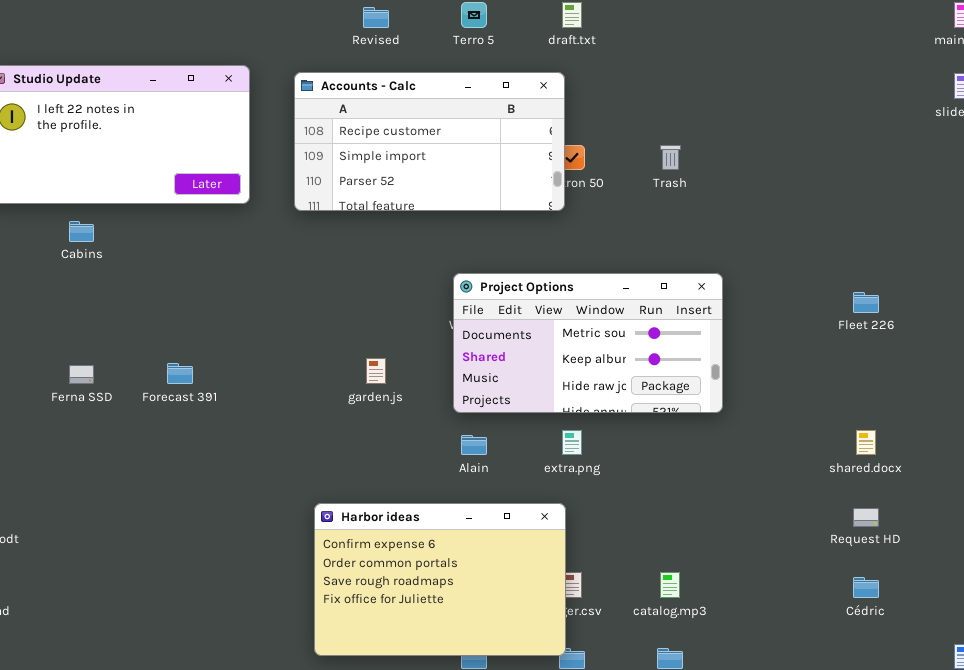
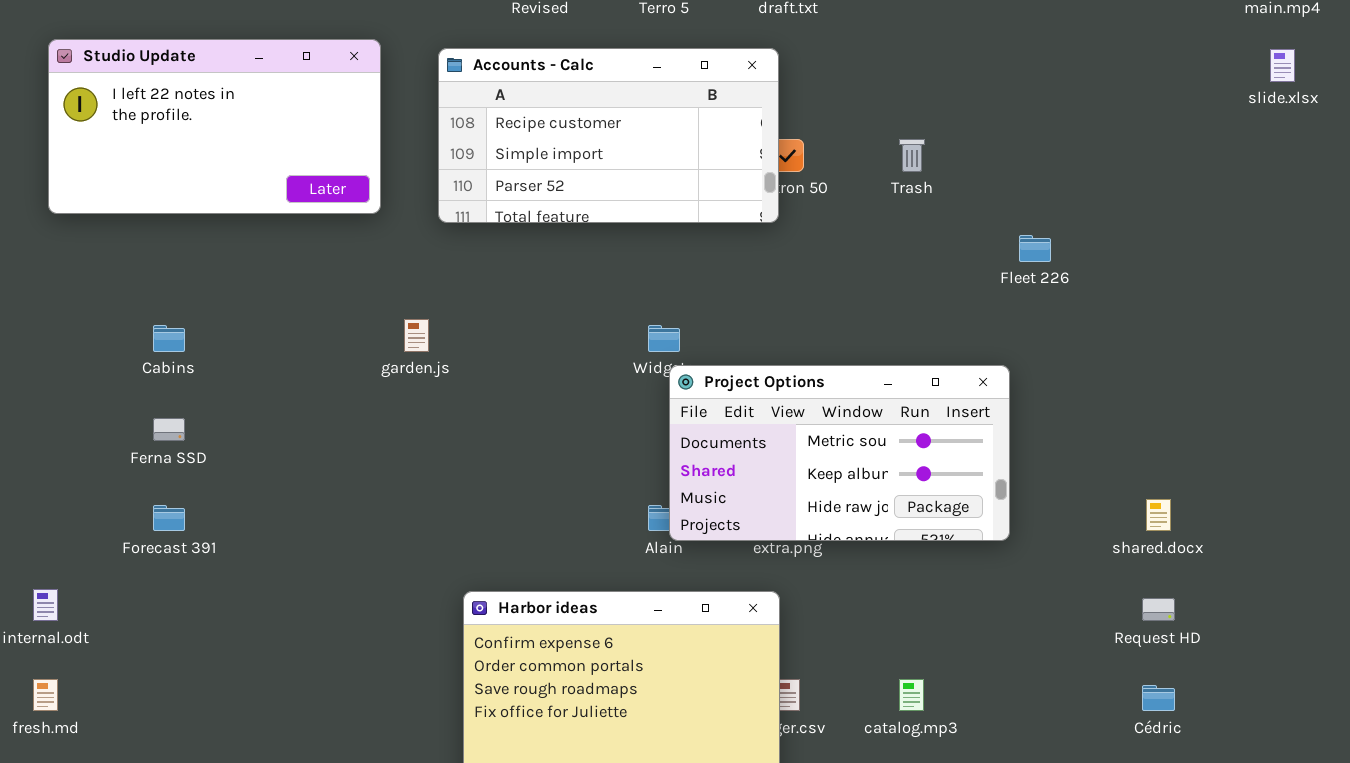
Cabins: [69,221,94,242] -> [153,325,185,352], moved
Project Options: [453,273,723,413] -> [669,365,1010,541], moved
Fleet 226: [853,292,879,313] -> [1019,235,1051,262], moved
garden.js: [366,358,386,384] -> [404,319,429,352], moved
Forecast 391: [167,363,193,384] -> [153,505,185,531], moved

